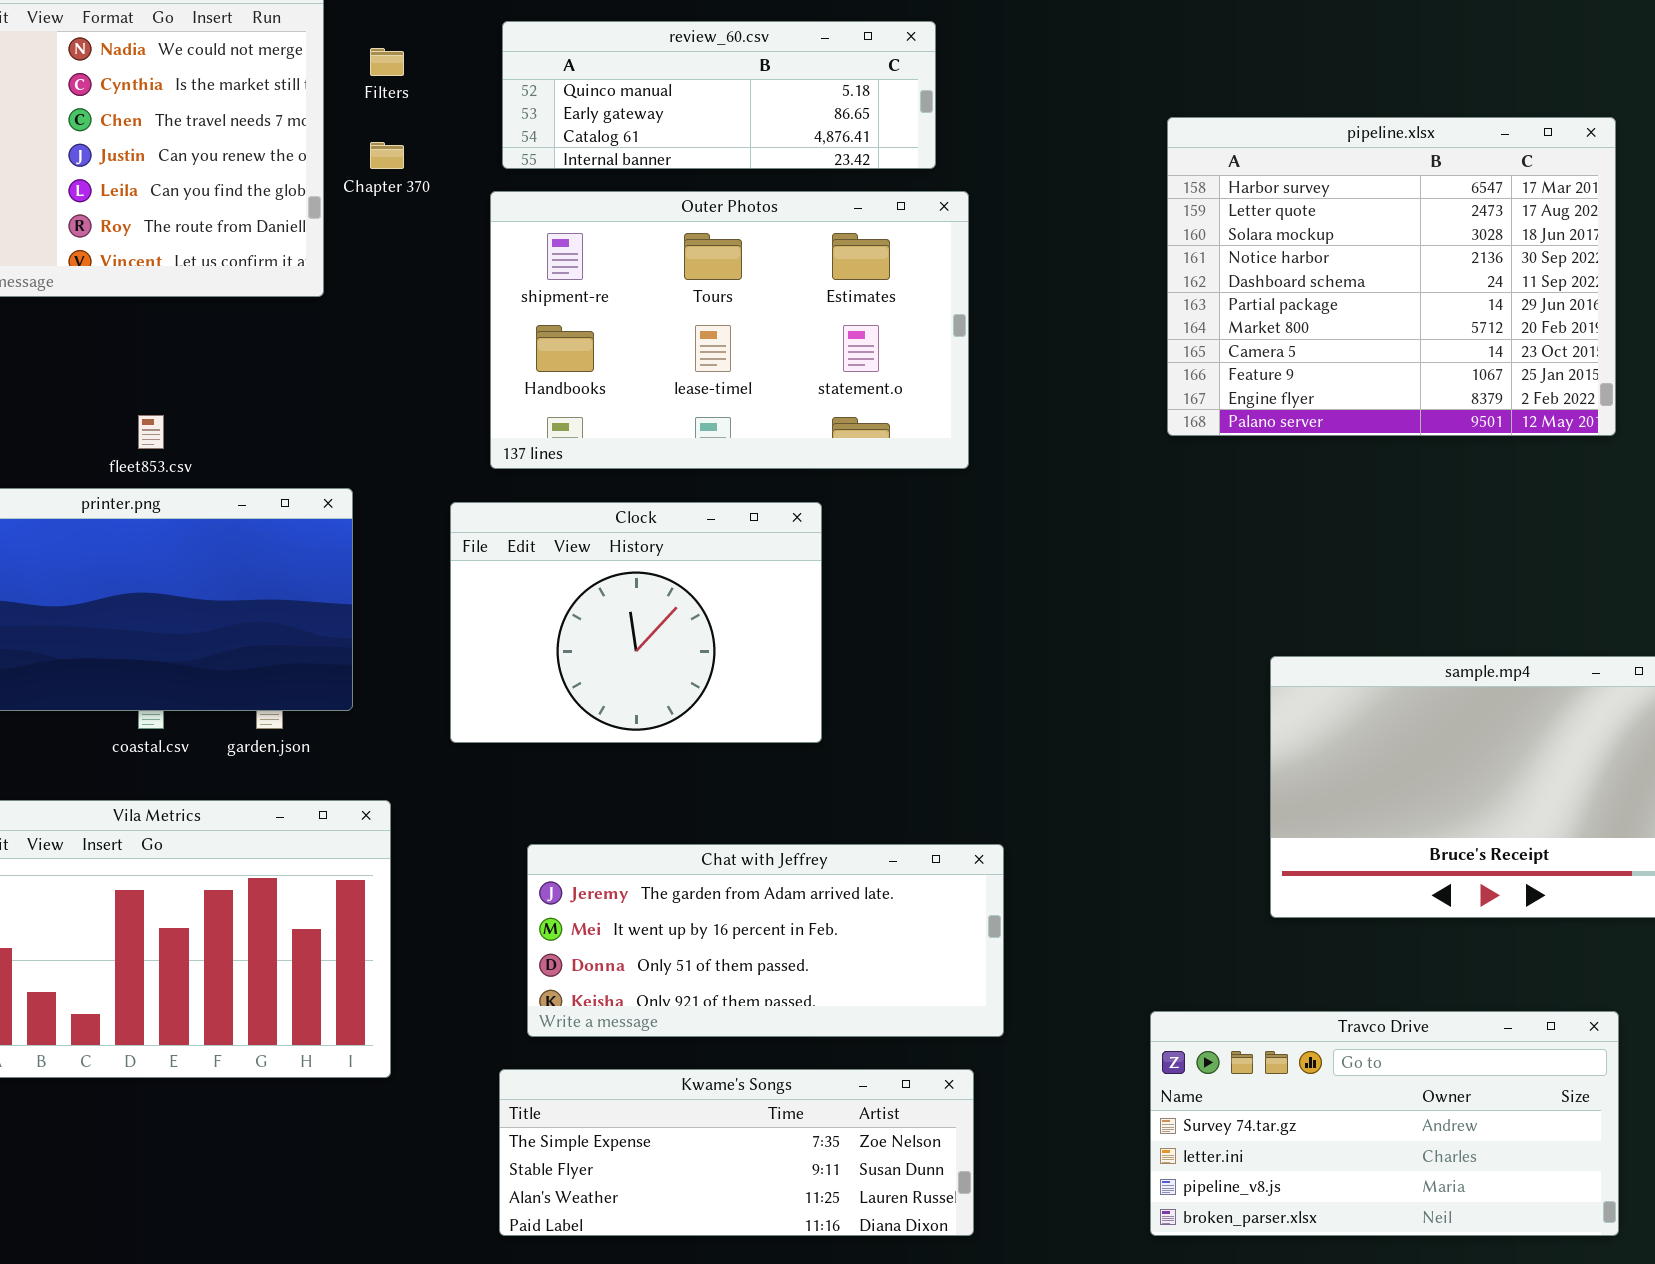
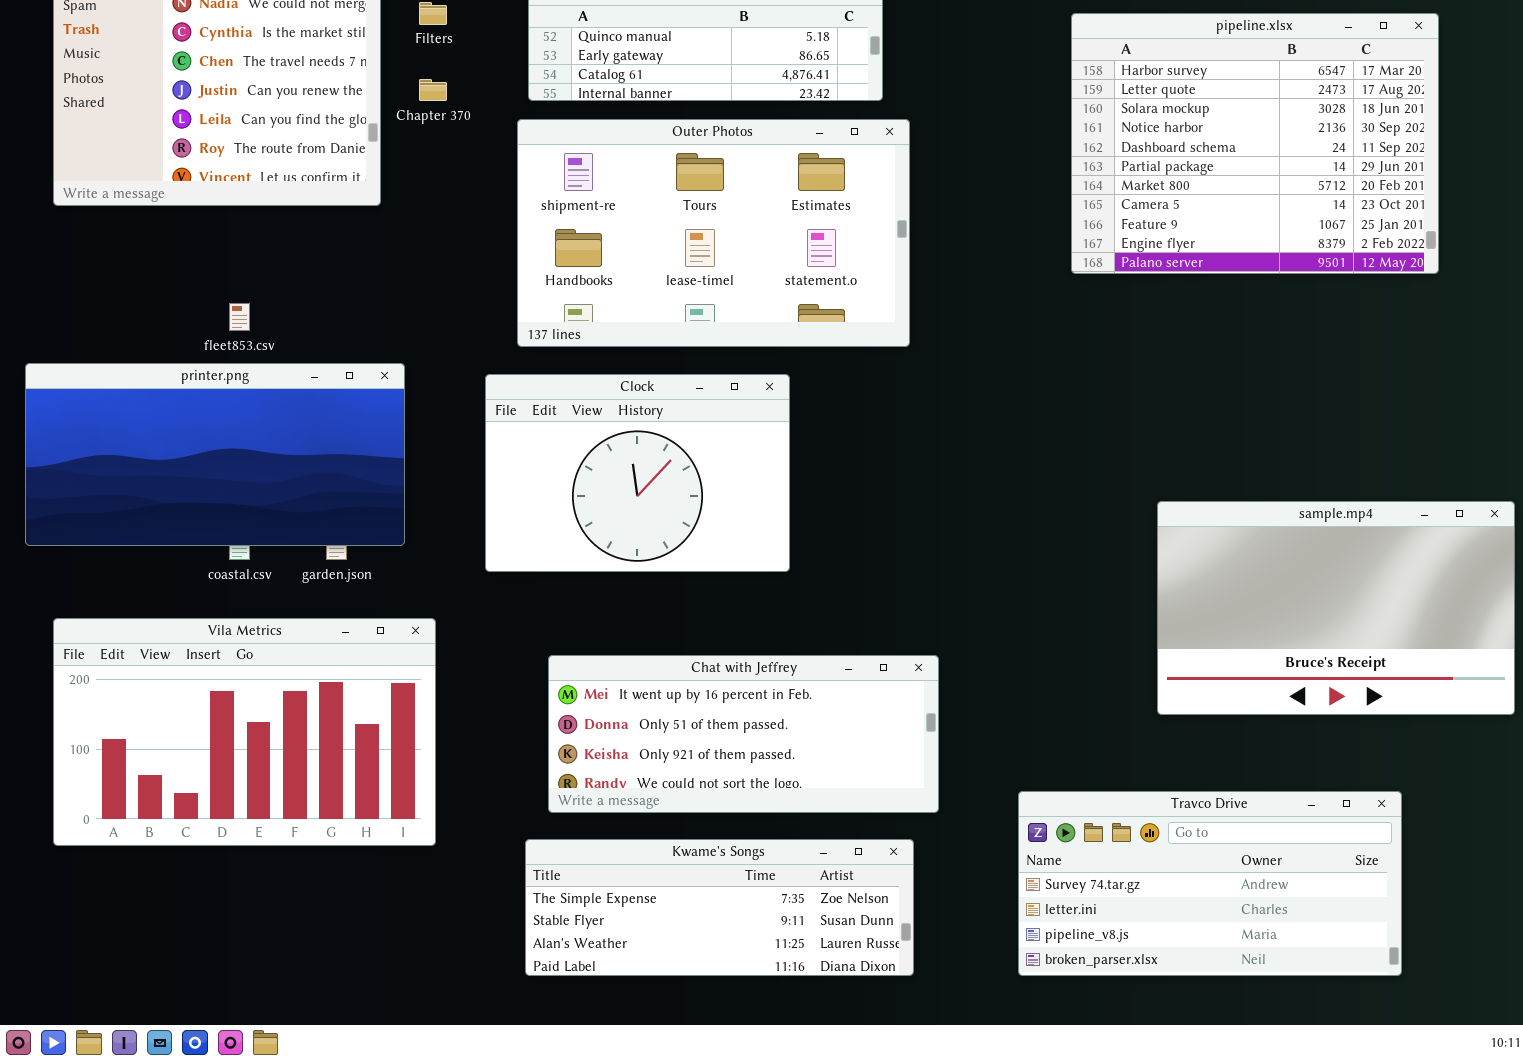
pipeline.xlsx: [1167,117,1616,436] -> [1071,13,1439,274], moved
Chat with Jeffrey: [527,844,1004,1037] -> [548,655,939,813], scrolled down 1 row
Travco Drive: [1150,1011,1619,1236] -> [1018,791,1402,976], moved

